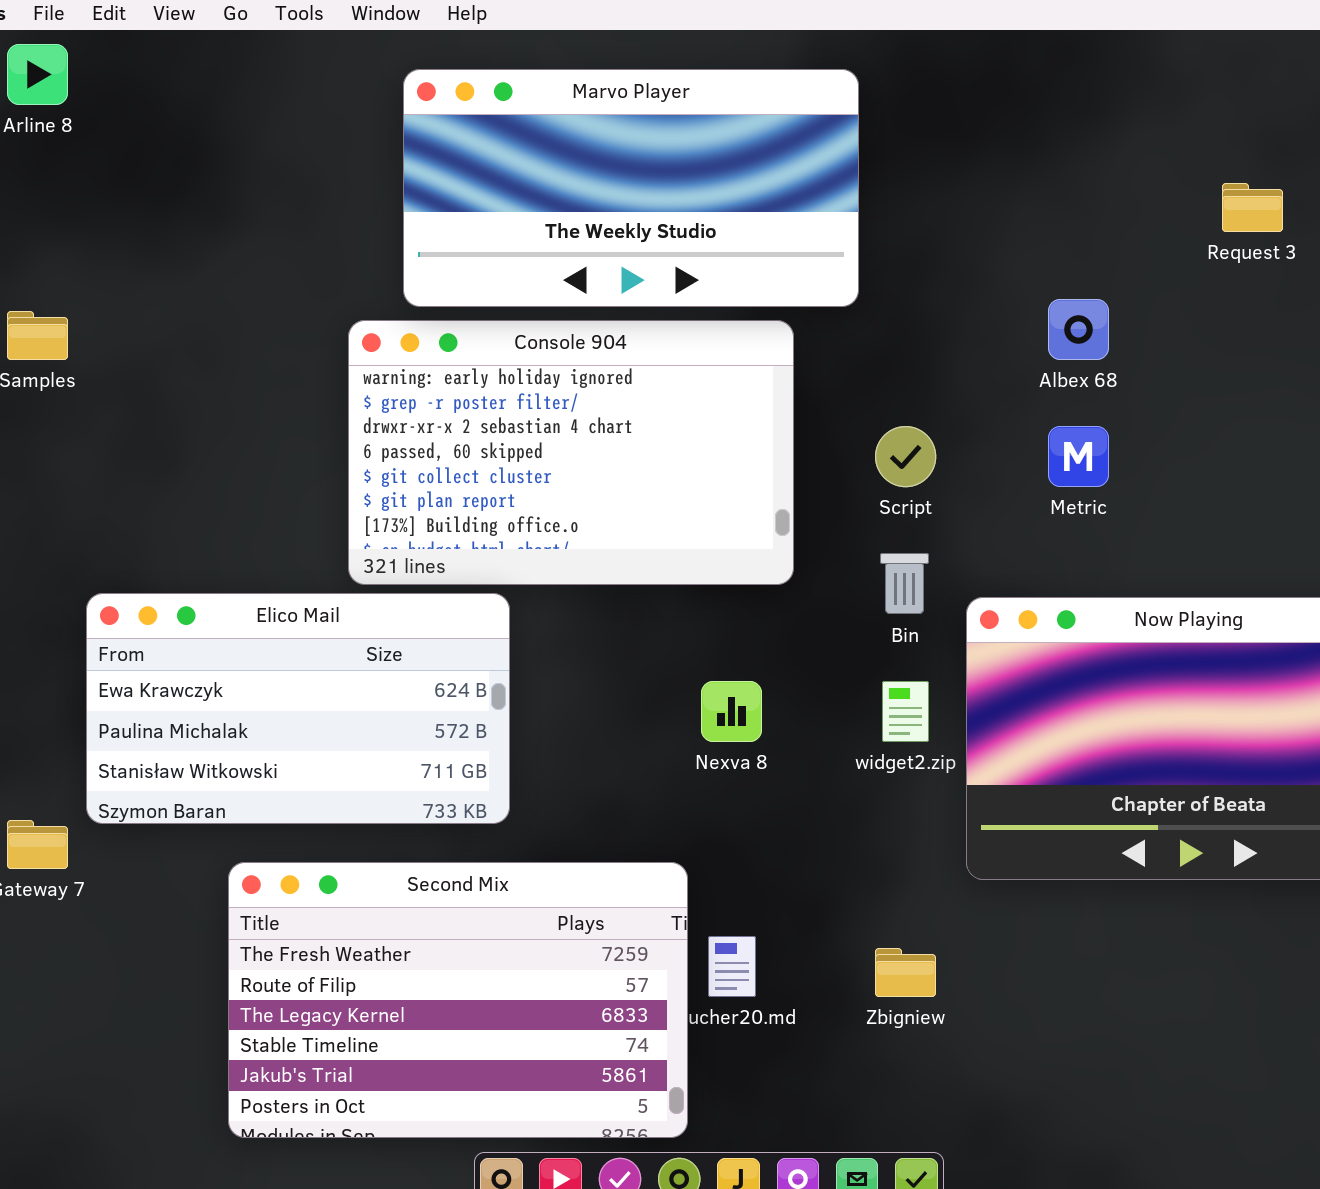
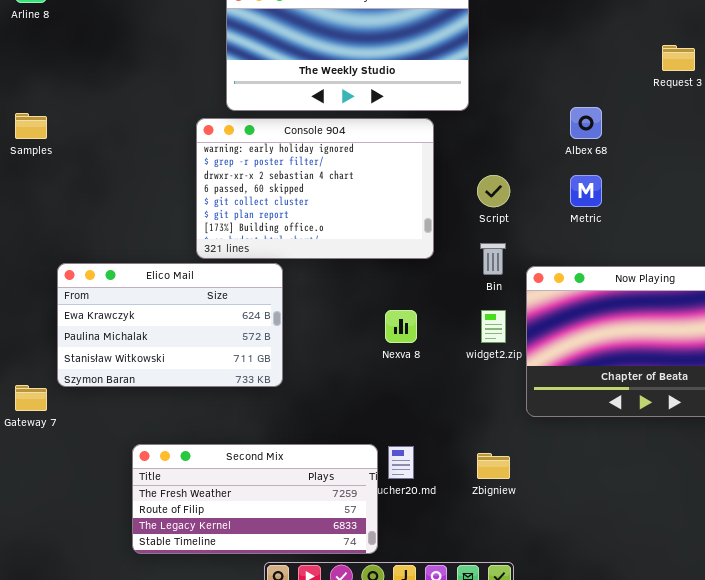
Second Mix: [228,862,688,1138] -> [132,444,378,554], resized

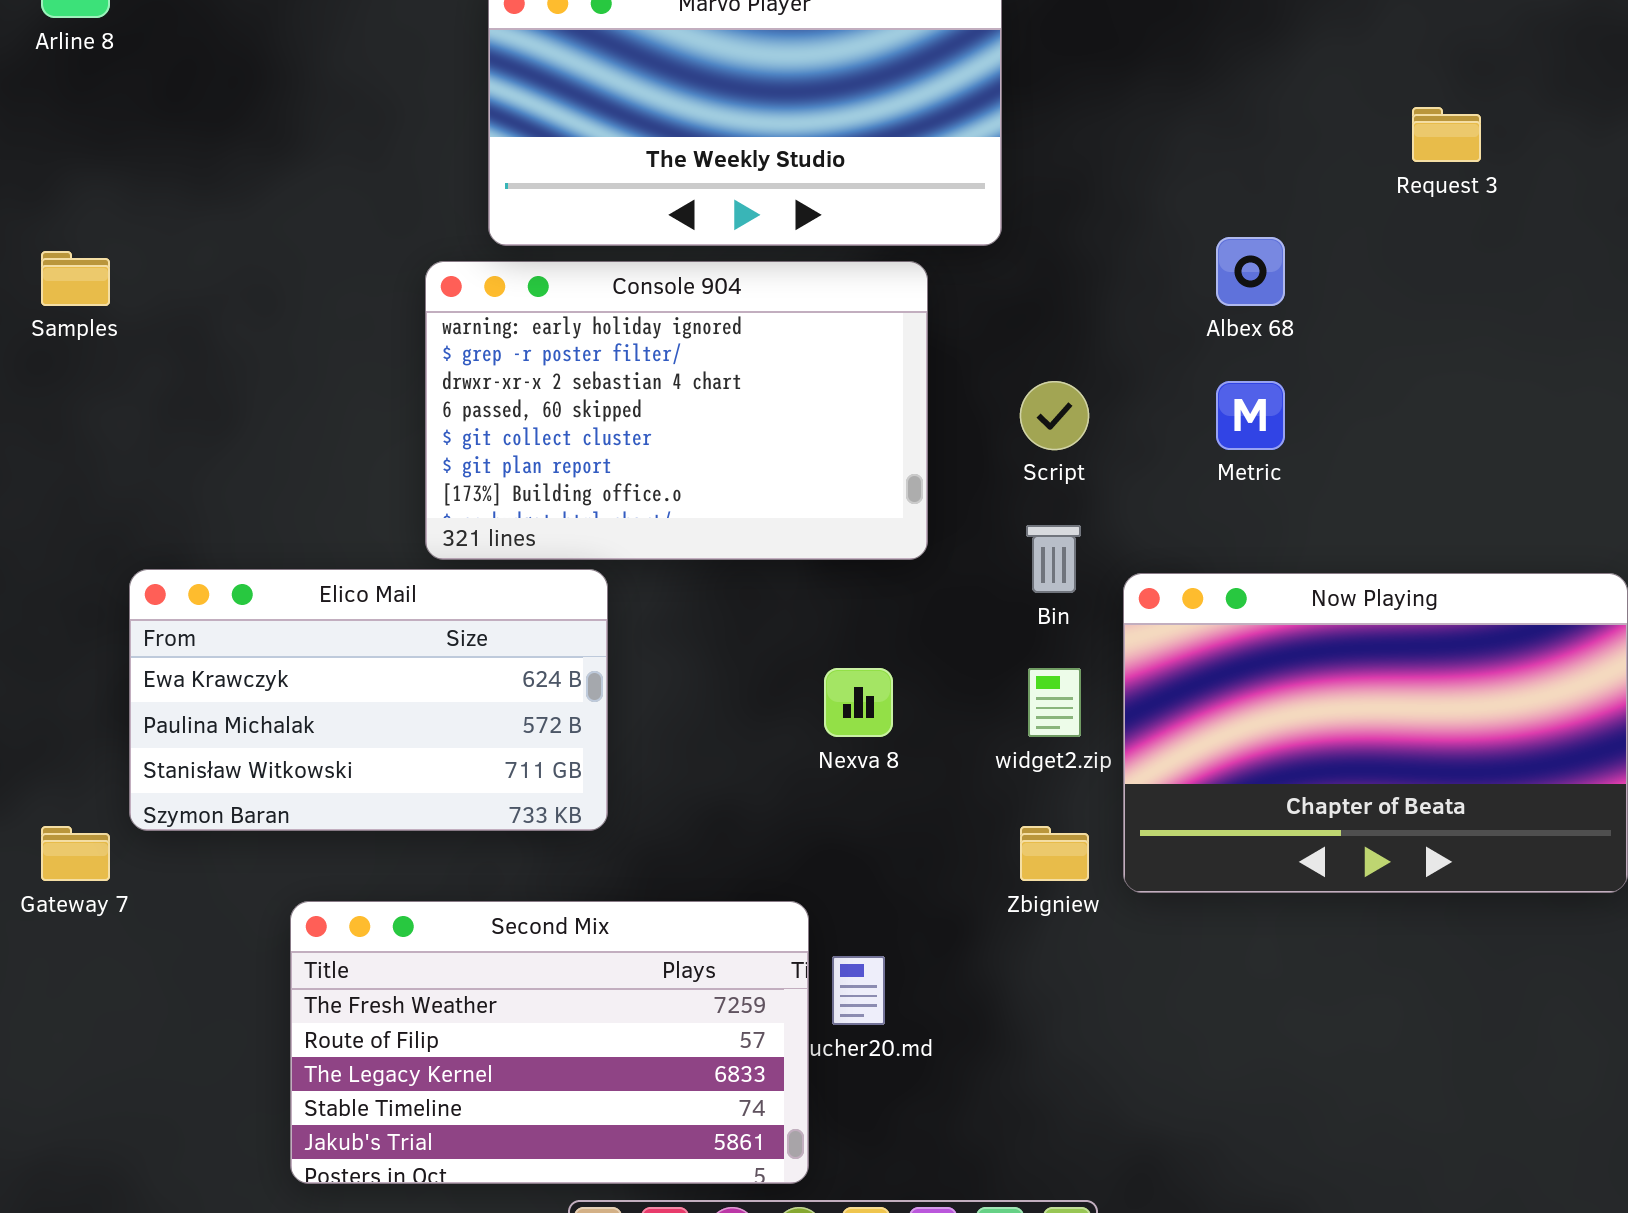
Second Mix: [132,444,378,554] -> [290,901,809,1184], resized
Zbigniew: [477,453,510,479] -> [1020,826,1089,881], moved

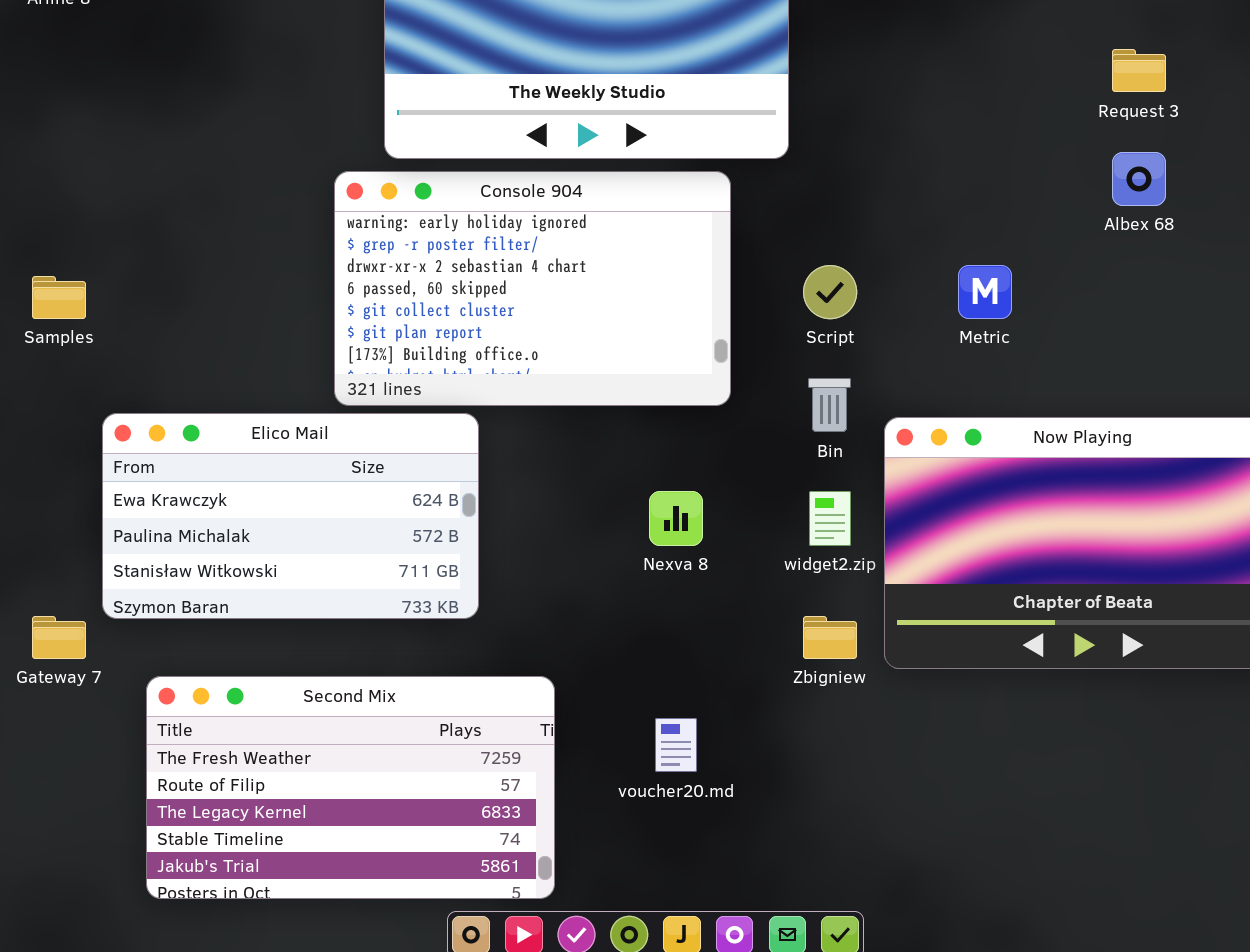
Albex 68: [1216,237,1285,306] -> [1112,152,1166,206], moved
Samples: [41,251,110,306] -> [32,276,86,319], moved
Second Mix: [290,901,809,1184] -> [146,676,555,899], moved

